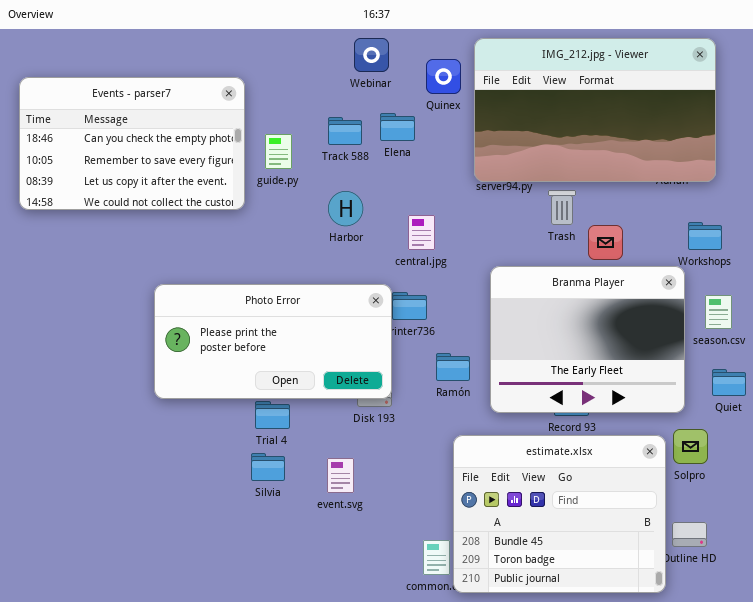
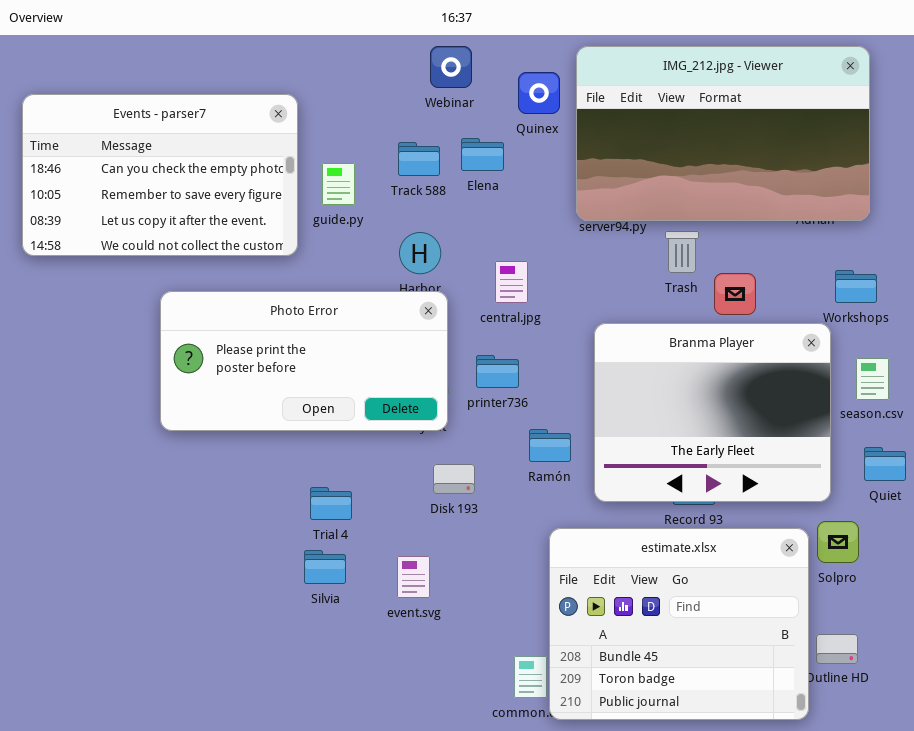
Photo Error: [154,284,392,399] -> [160,291,448,431], moved

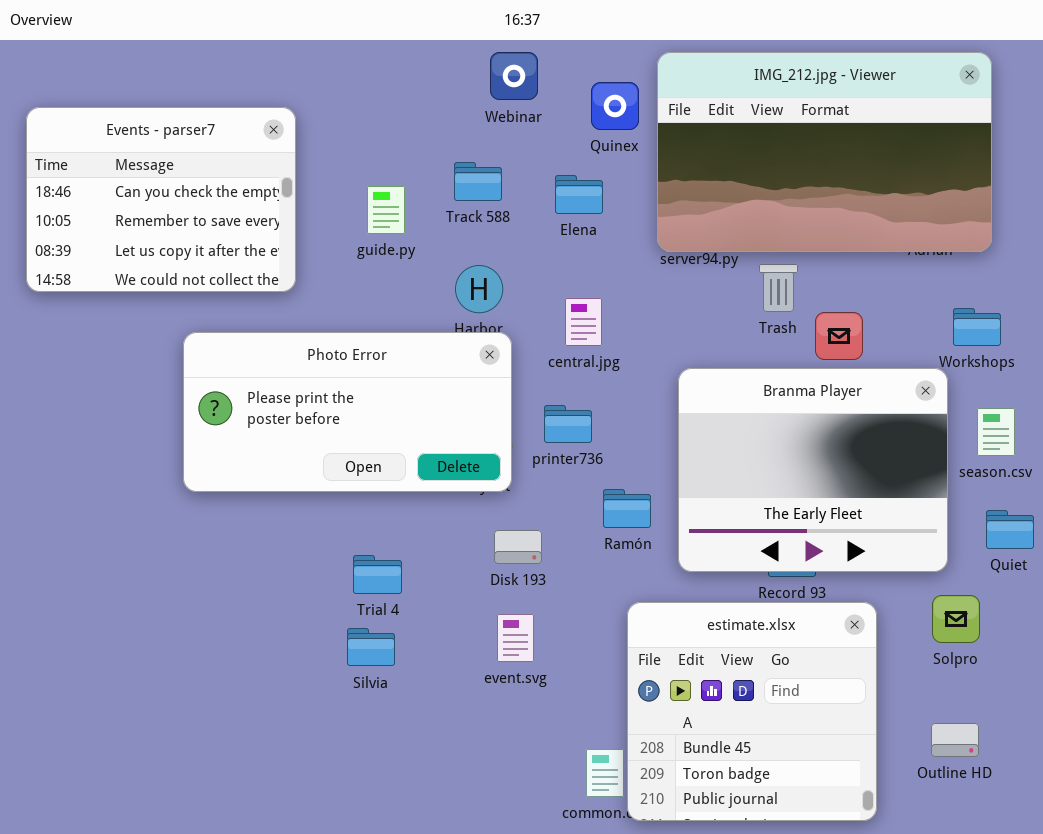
Events - parser7: [22,94,298,256] -> [26,107,296,292], resized
Elena: [461,138,504,171] -> [555,175,603,214], moved
estimate.xlsx: [549,528,809,720] -> [627,602,877,821], resized
event.svg: [397,556,430,598] -> [497,614,534,662], moved

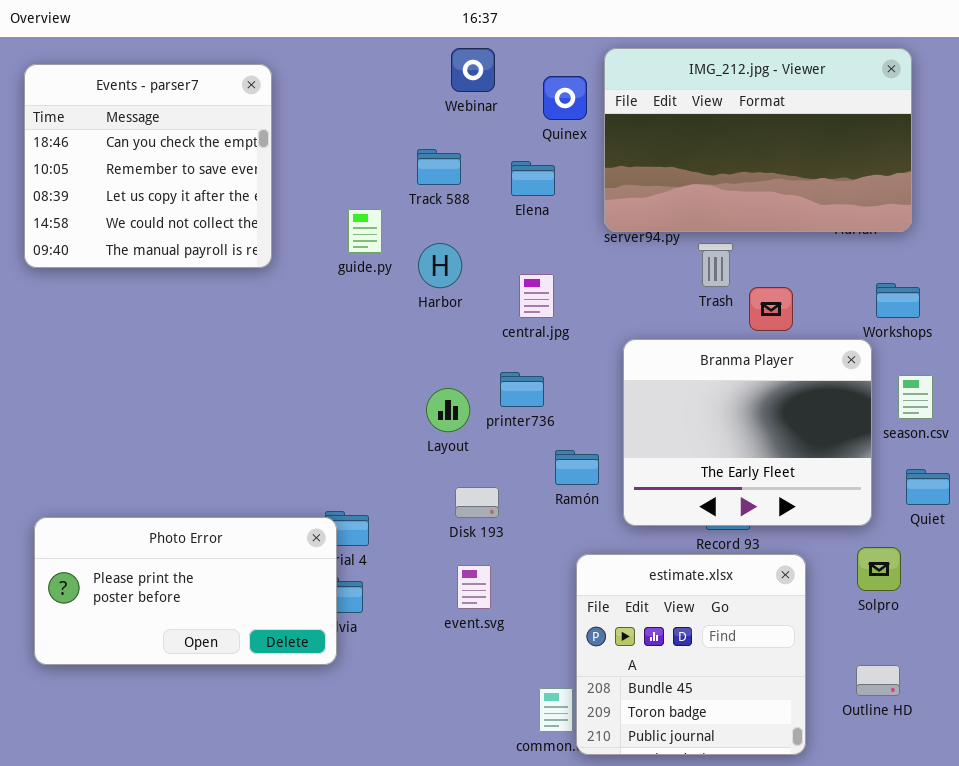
Events - parser7: [26,107,296,292] -> [24,64,272,268], resized
guide.py: [367,186,405,234] -> [348,209,382,253], moved
Photo Error: [183,332,512,492] -> [34,517,337,665], moved

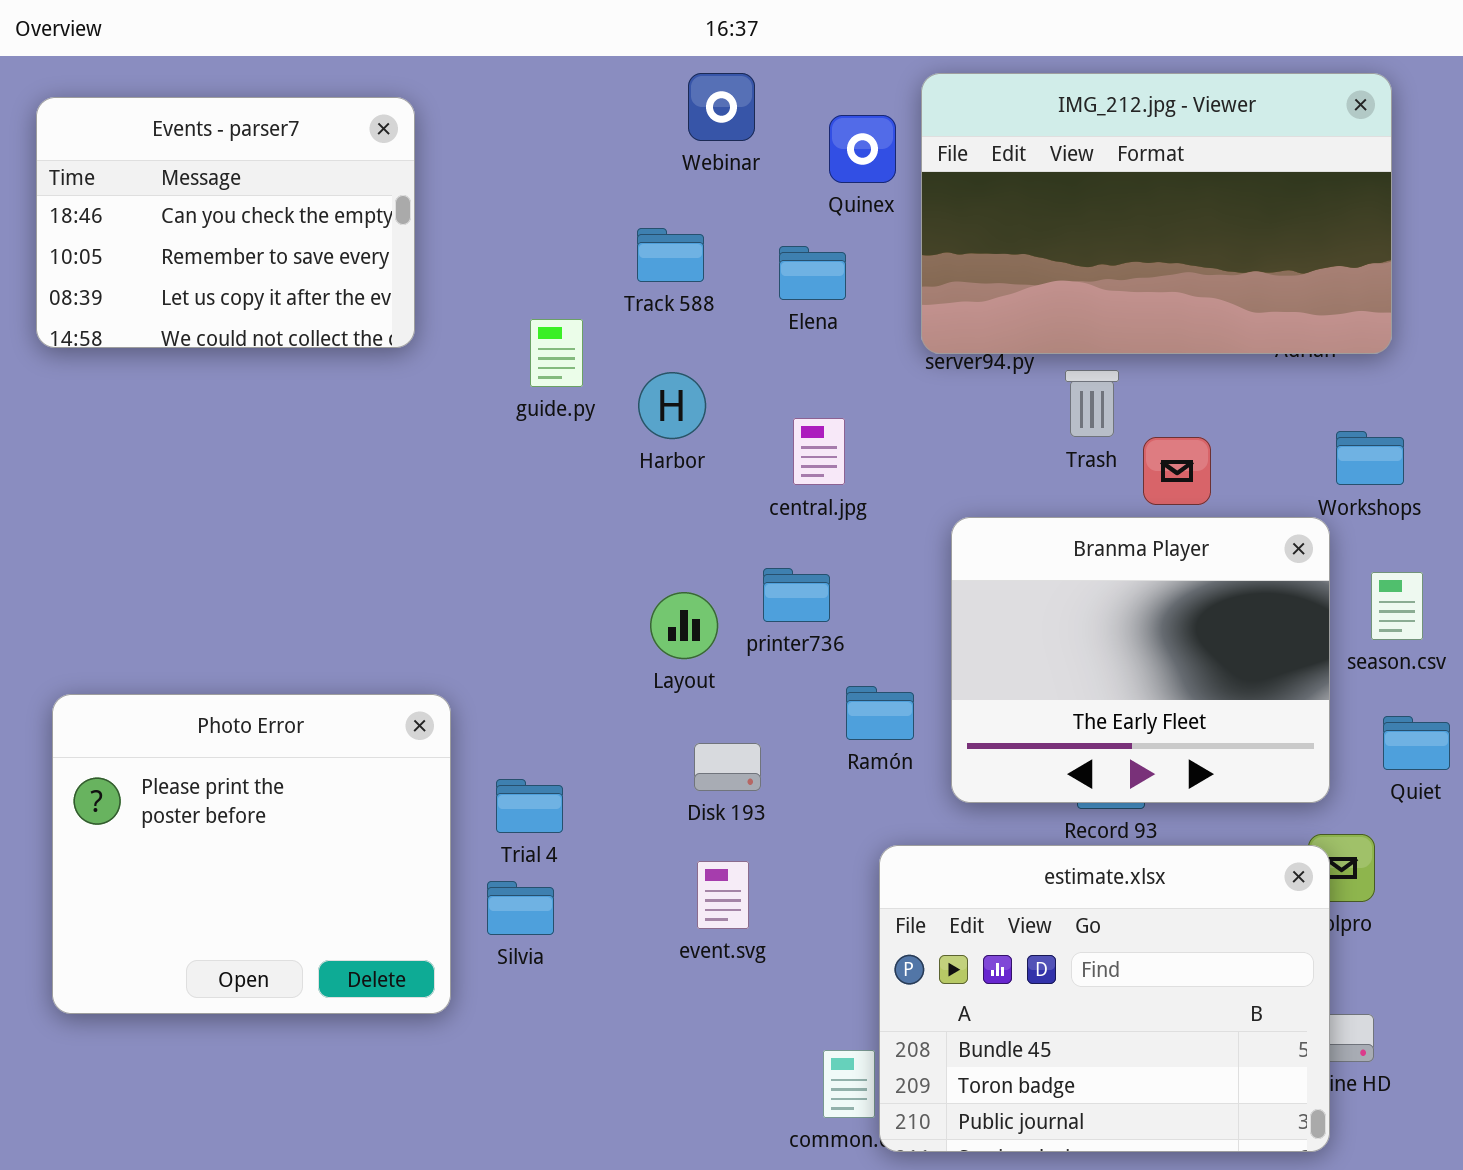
Events - parser7: [24,64,272,268] -> [36,97,415,348], resized
Photo Error: [34,517,337,665] -> [52,694,451,1014], resized
estimate.xlsx: [576,554,806,755] -> [879,845,1330,1152], resized

